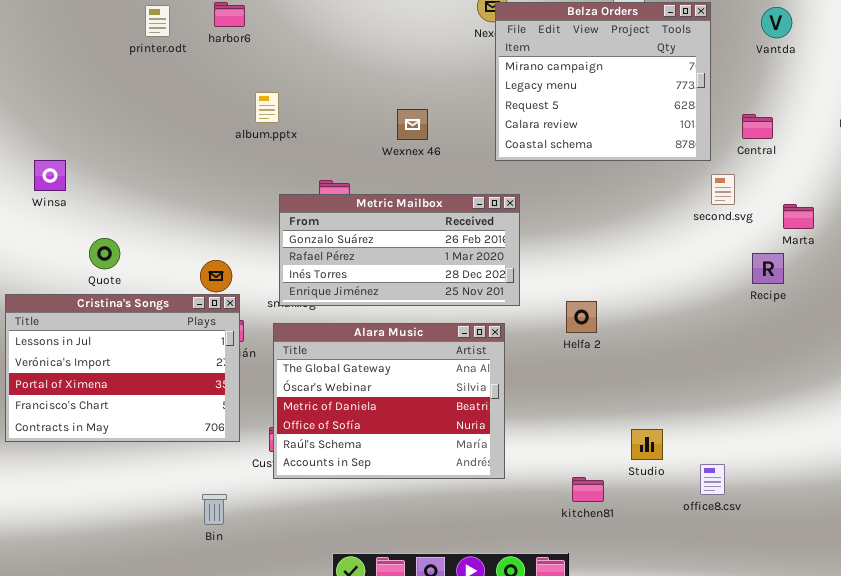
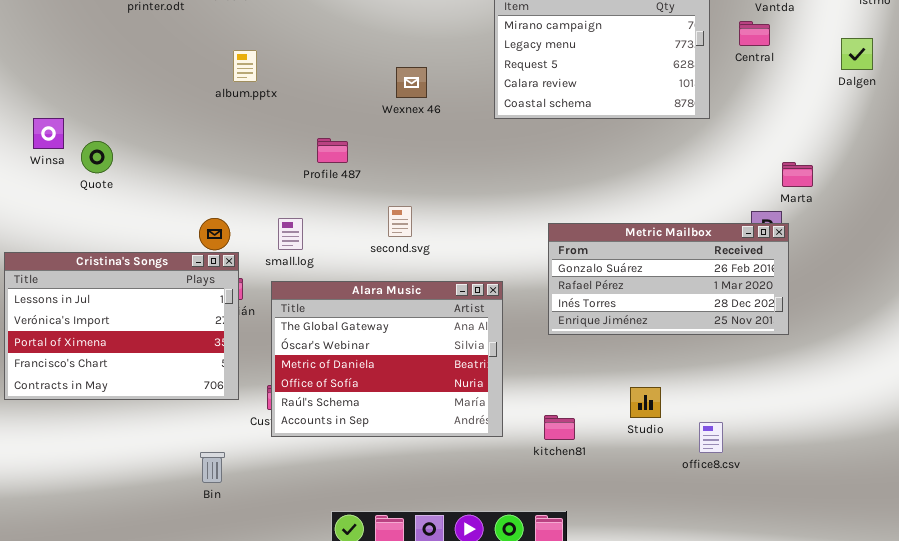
album.pptx: [255,92,279,123] -> [233,50,257,82], moved
Central: [742,114,773,139] -> [739,21,770,46], moved
second.svg: [711,174,735,205] -> [388,206,412,237], moved
Metric Mailbox: [279,194,520,306] -> [548,223,789,335], moved
Quote: [89,238,120,269] -> [81,141,113,173], moved
kitchen81: [572,477,604,502] -> [544,415,575,440], moved

